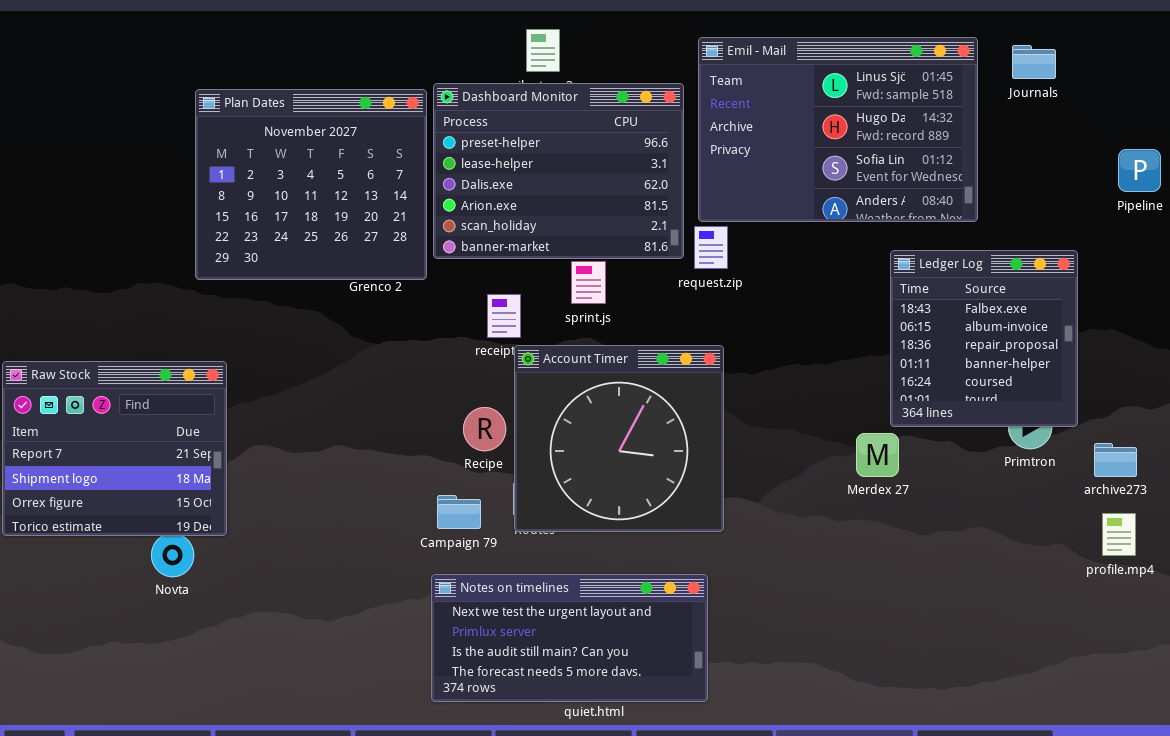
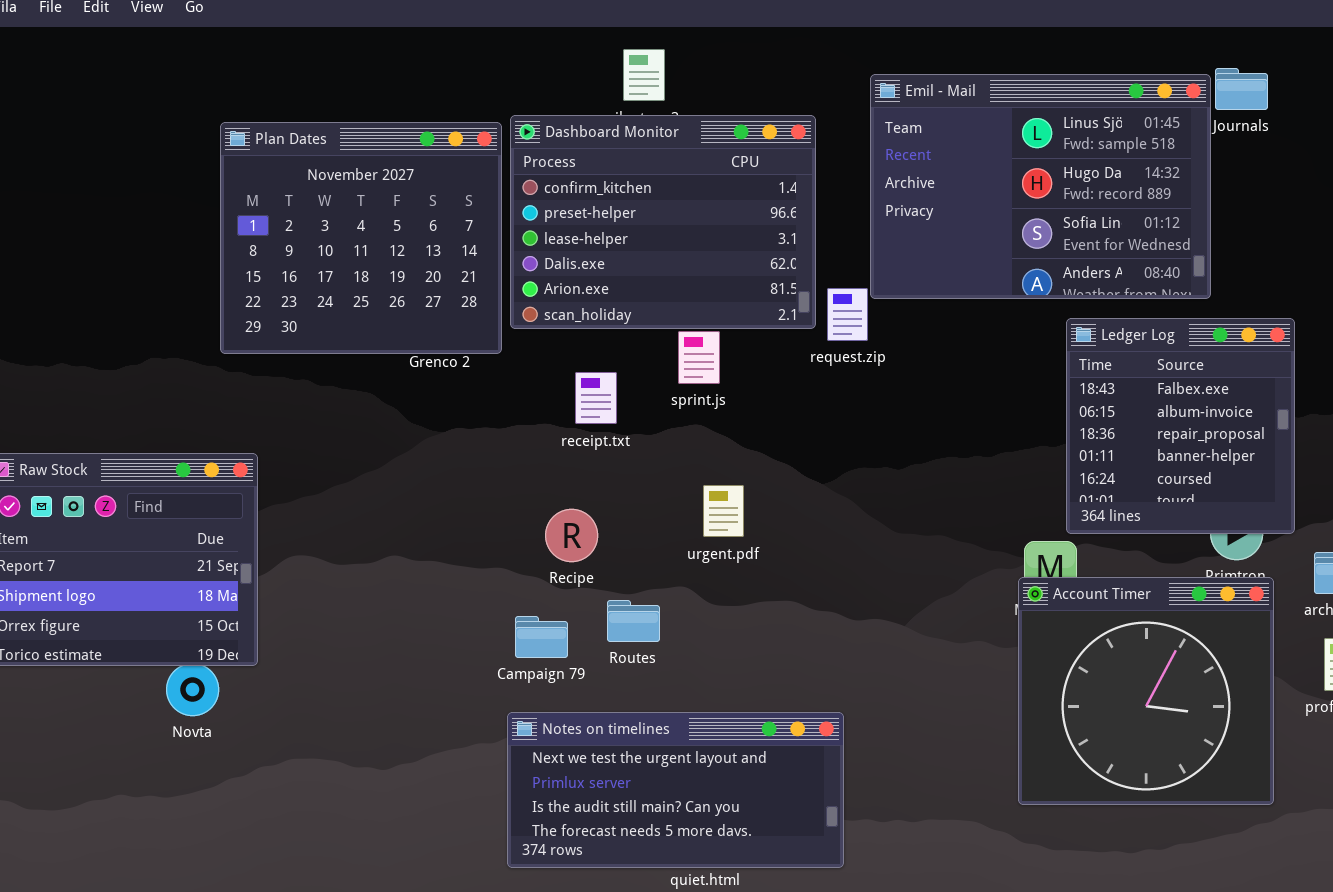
Emil - Mail: [698,37,978,222] -> [870,74,1211,299], moved
Dashboard Monitor: [433,83,684,259] -> [510,115,816,329], scrolled up 1 row
Account Timer: [514,345,724,532] -> [1018,577,1274,805], moved

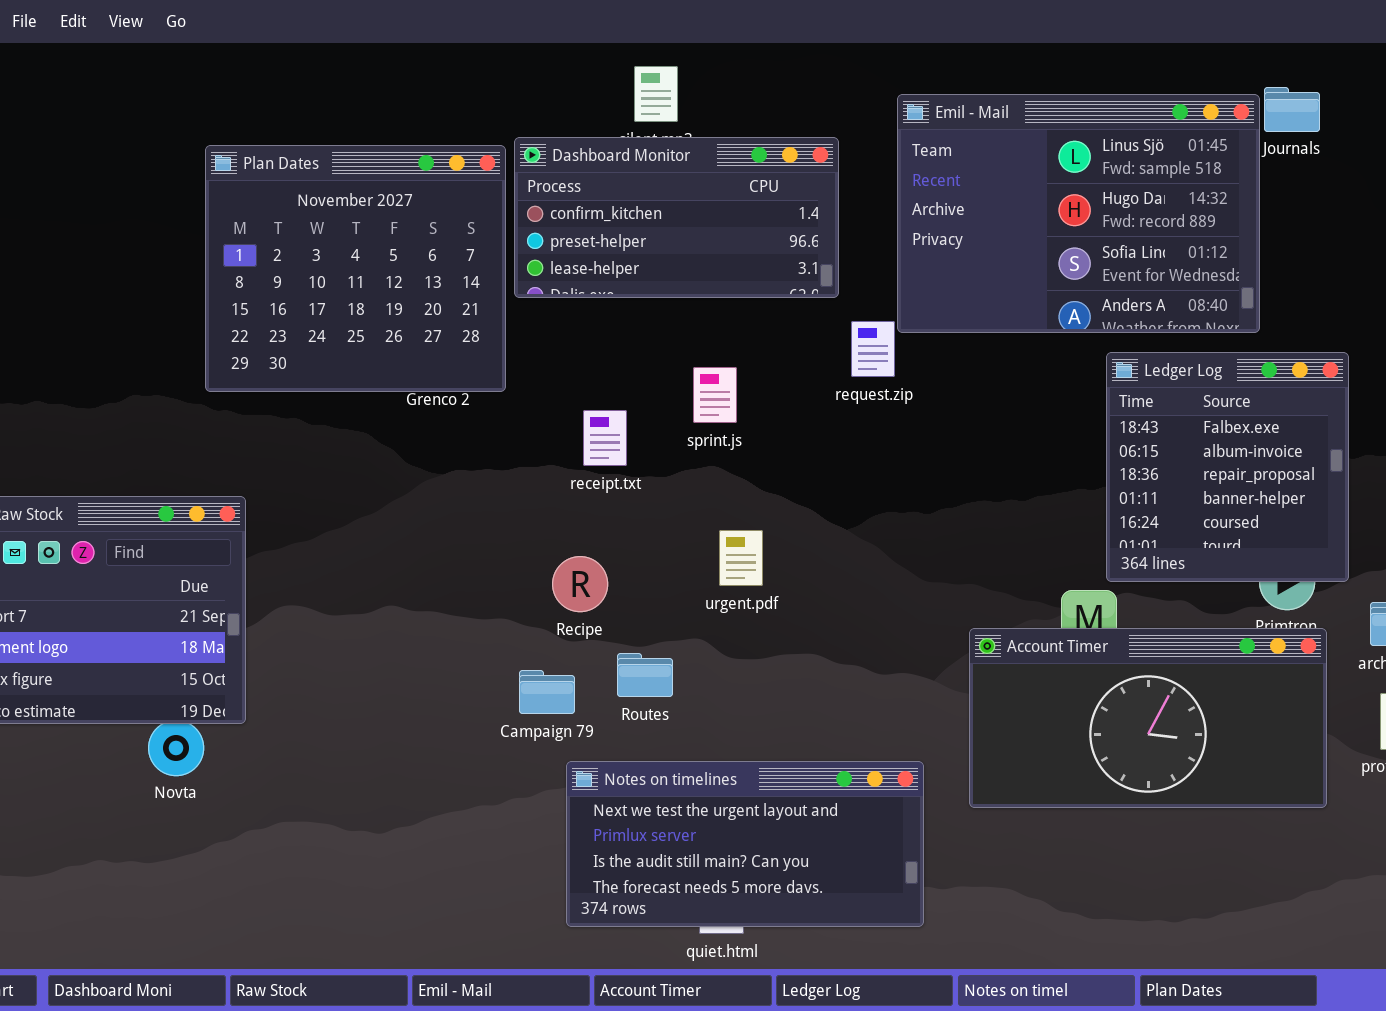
Dashboard Monitor: [510,115,816,329] -> [514,137,839,298], resized
Account Timer: [1018,577,1274,805] -> [969,628,1327,808], resized
Notes on timelines: [507,712,844,868] -> [566,761,924,927], moved

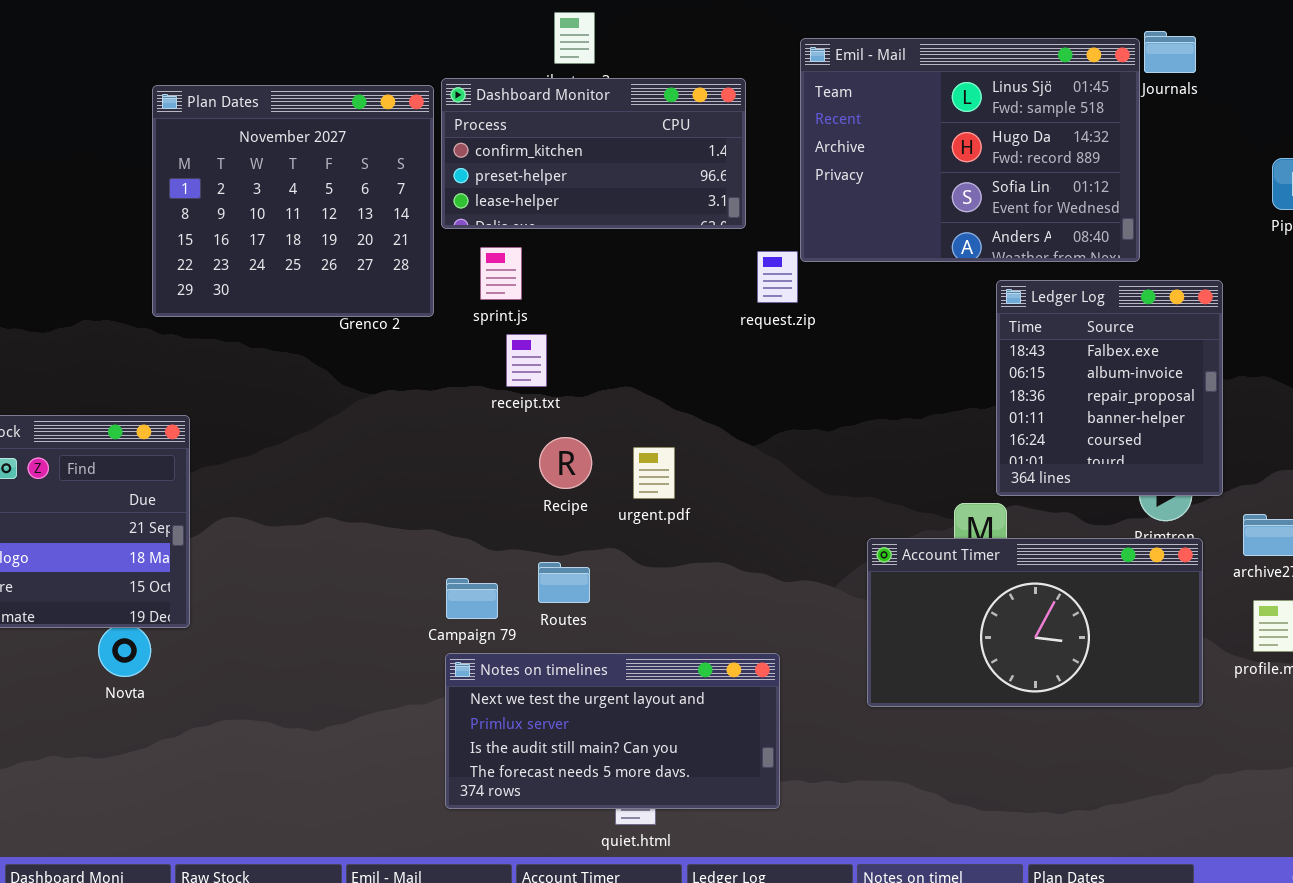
sprint.js: [693,367,737,423] -> [480,247,522,300], moved
Recipe: [552,556,608,612] -> [539,437,592,489], moved
Notes on timelines: [566,761,924,927] -> [445,653,780,809], moved

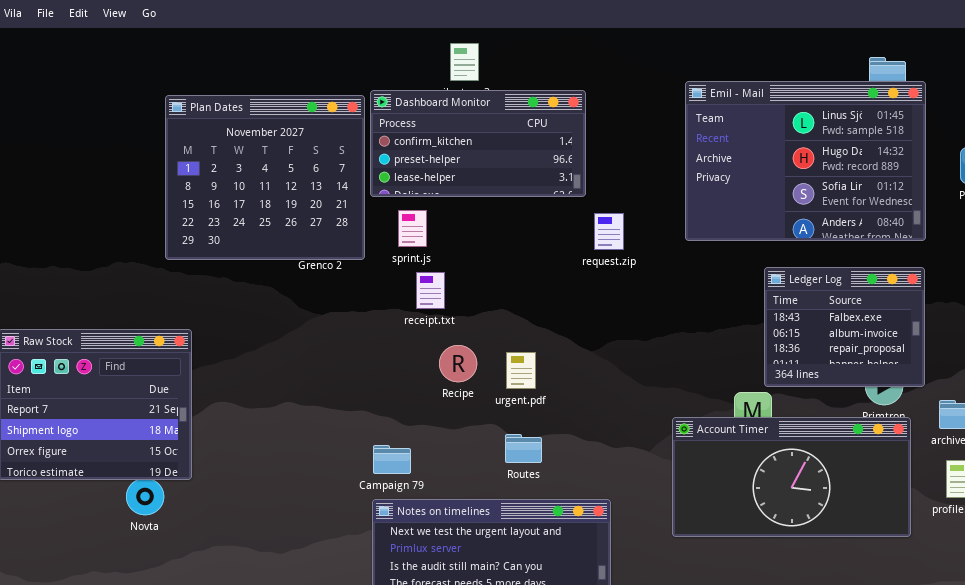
Emil - Mail: [800,38,1140,262] -> [685,81,926,241], moved
Ledger Log: [996,280,1223,496] -> [764,267,925,387], resized
Routes: [538,562,590,603] -> [505,434,542,463], moved

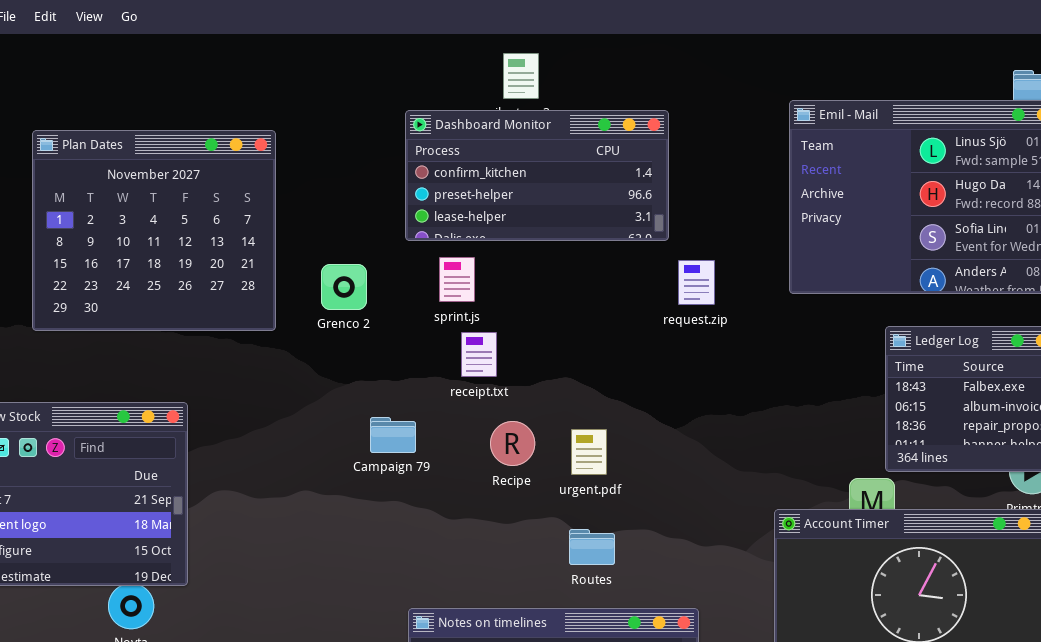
Plan Dates: [165,95,365,260] -> [32,130,276,331], moved
Campaign 79: [373,445,411,474] -> [370,417,416,453], moved

